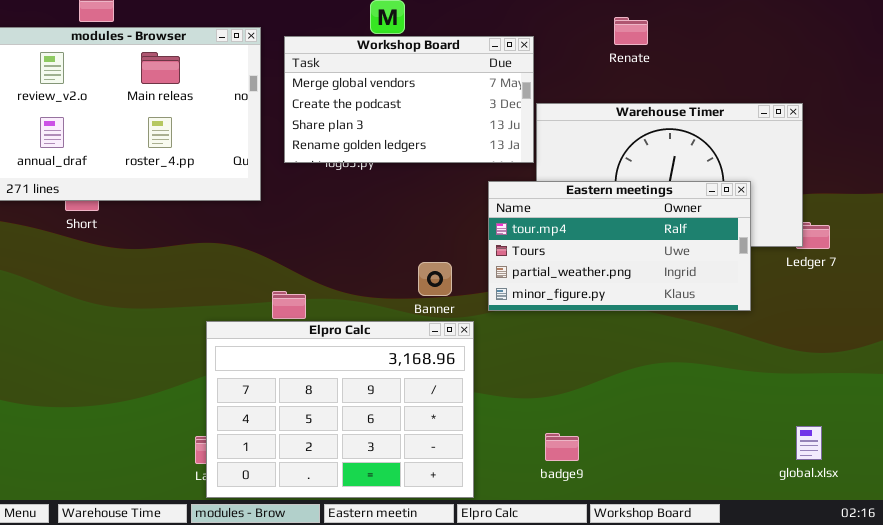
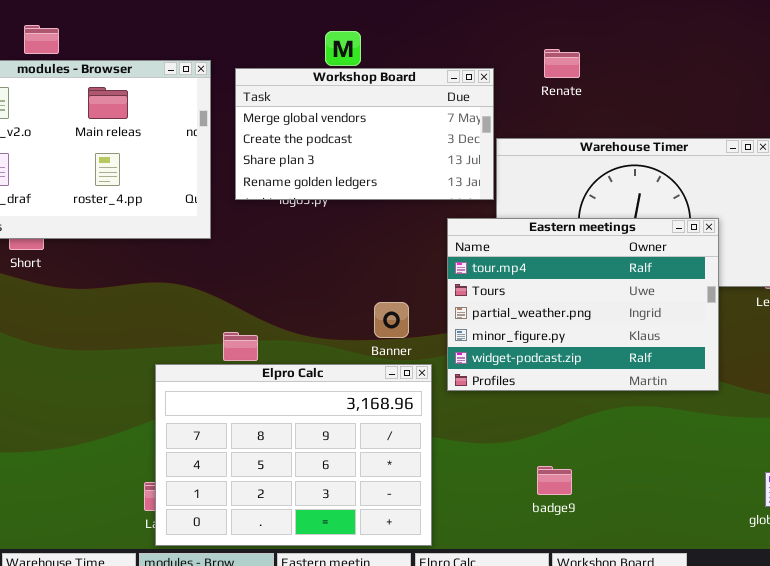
Renate: [614,17,648,45] -> [544,49,580,78], moved
Eastern meetings: [488,181,751,311] -> [447,218,719,391], resized
badge9: [545,433,579,461] -> [537,466,572,495], moved

